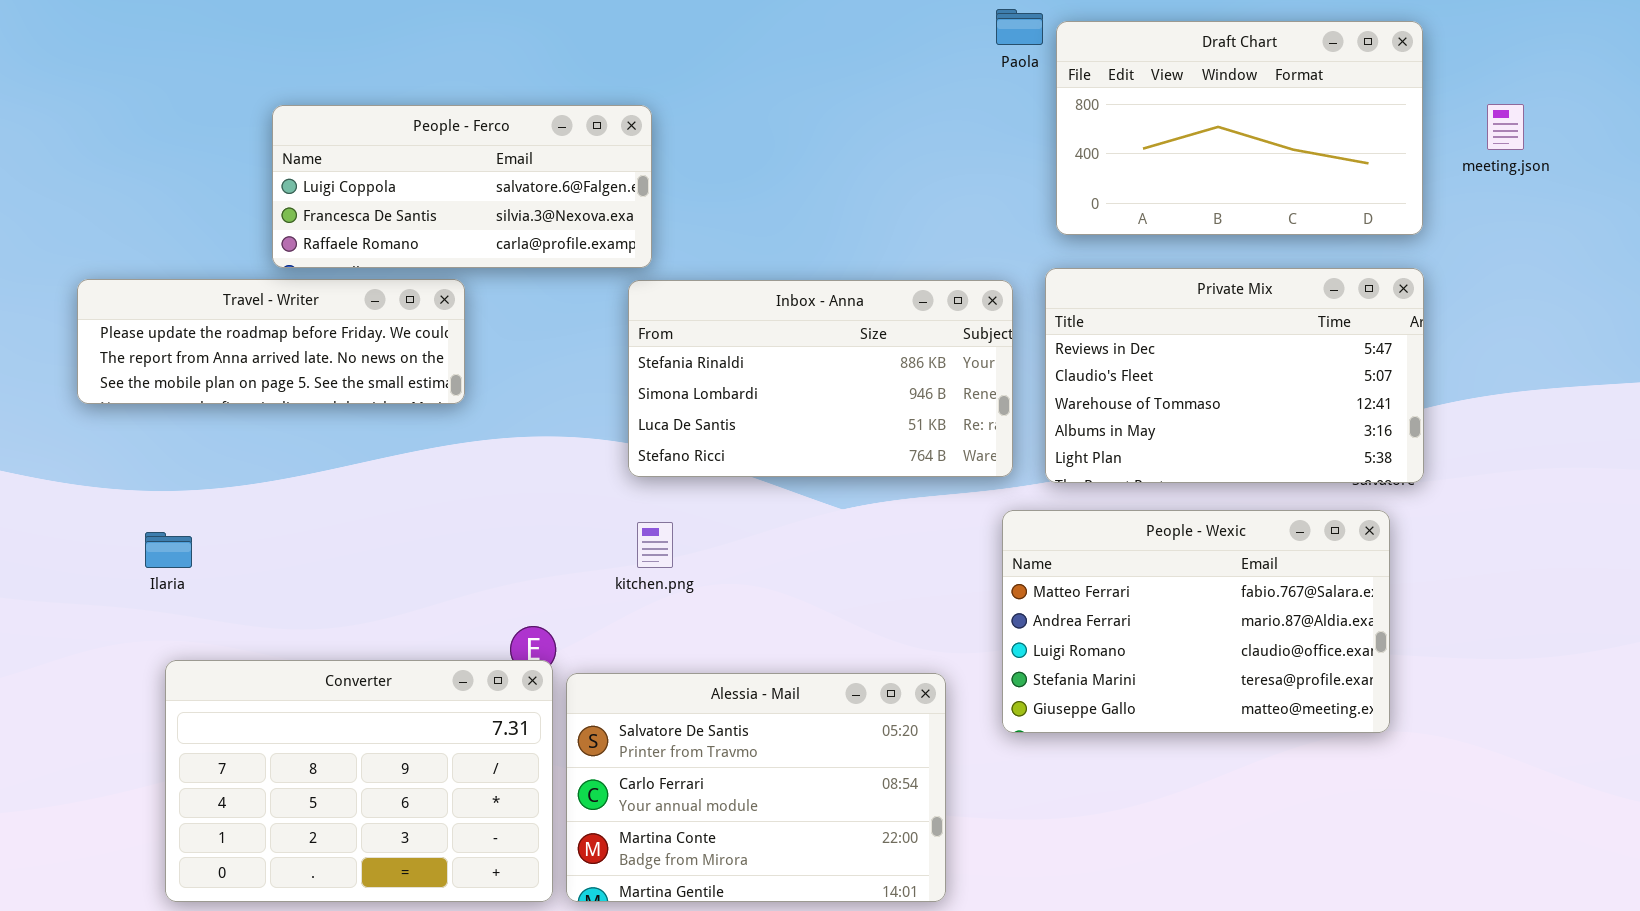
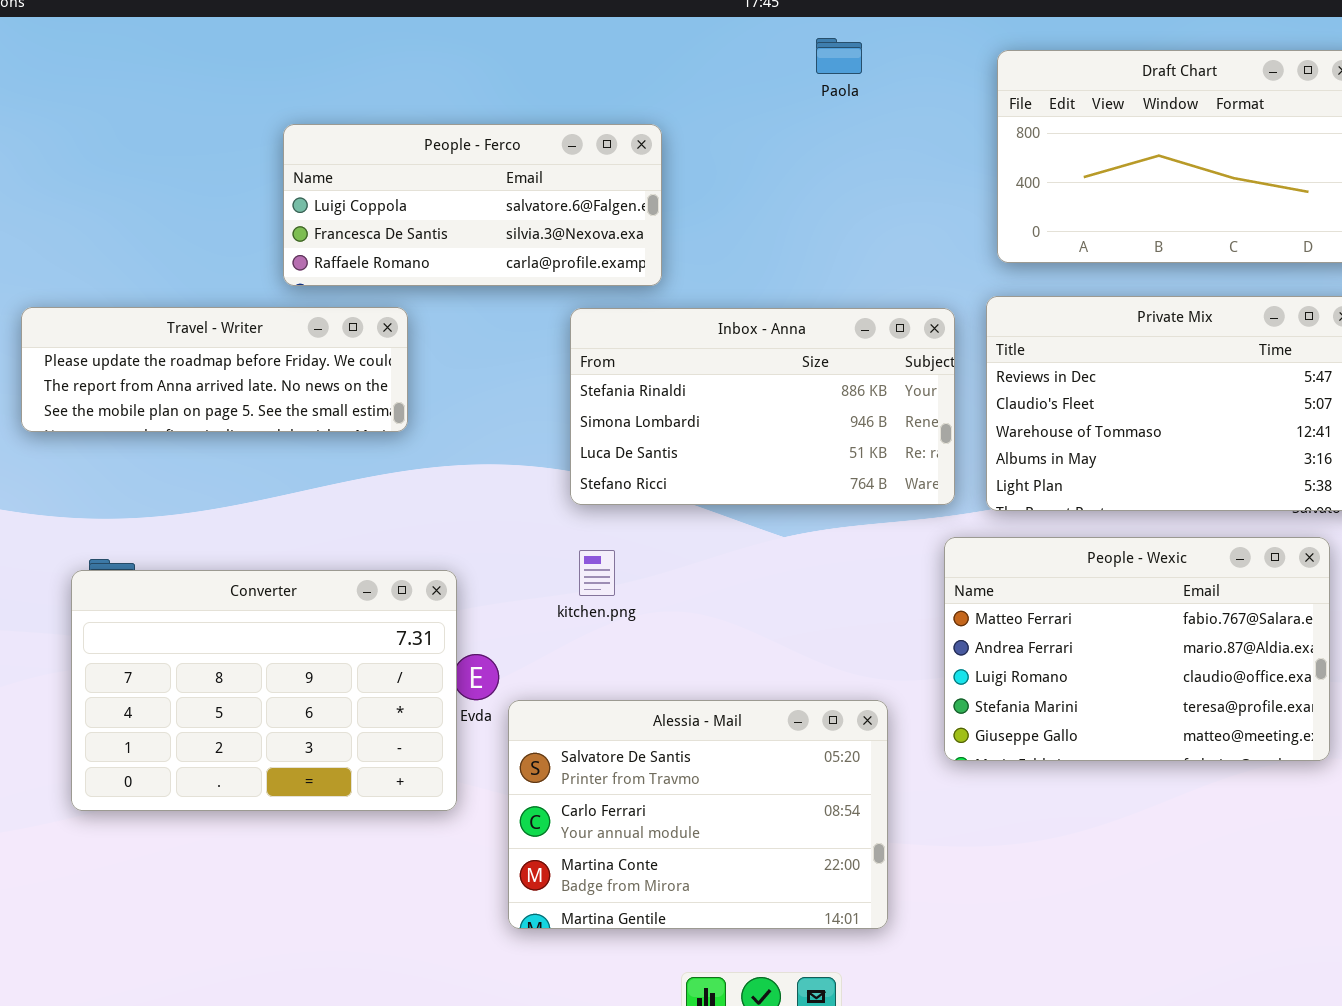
Paola: [996,9,1043,45] -> [816,38,862,74], moved
People - Ferco: [272,105,652,268] -> [283,124,662,286], moved
Converter: [165,660,553,902] -> [71,570,457,811], moved

